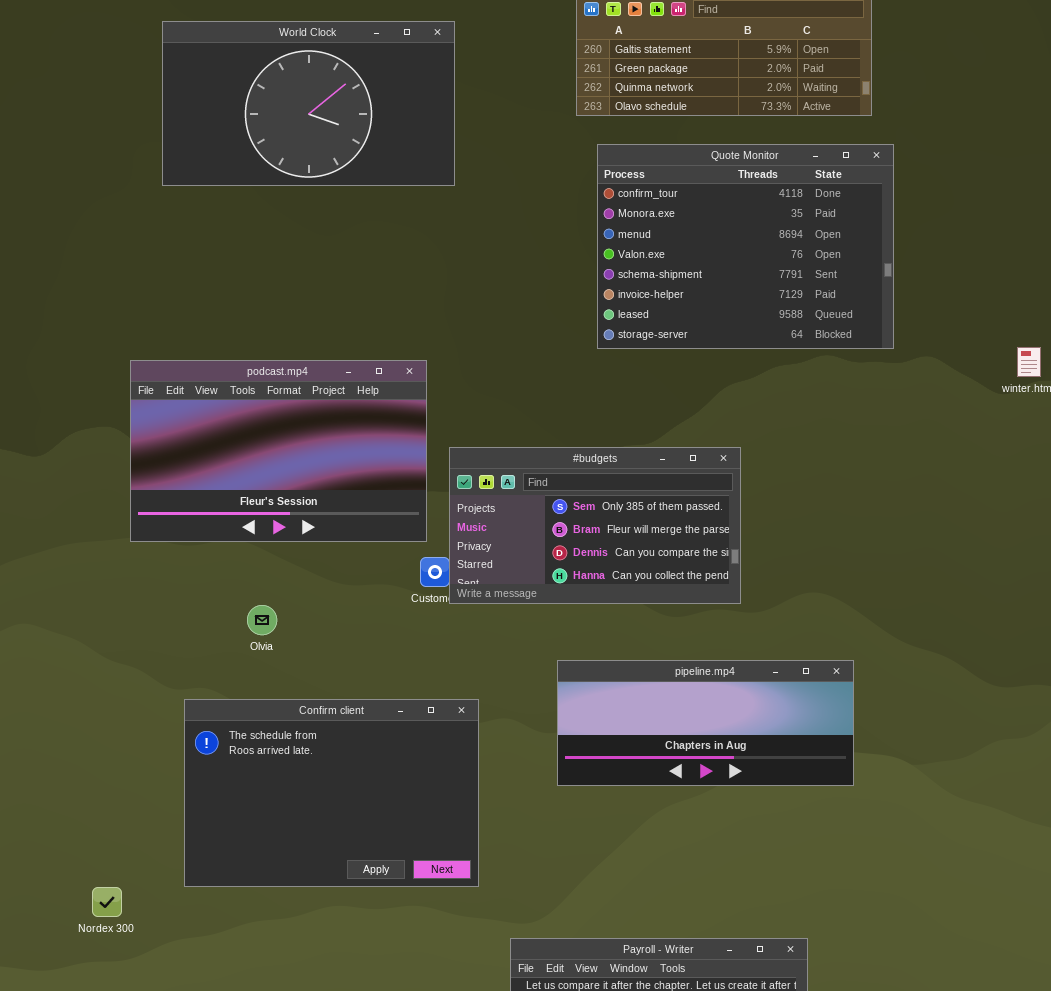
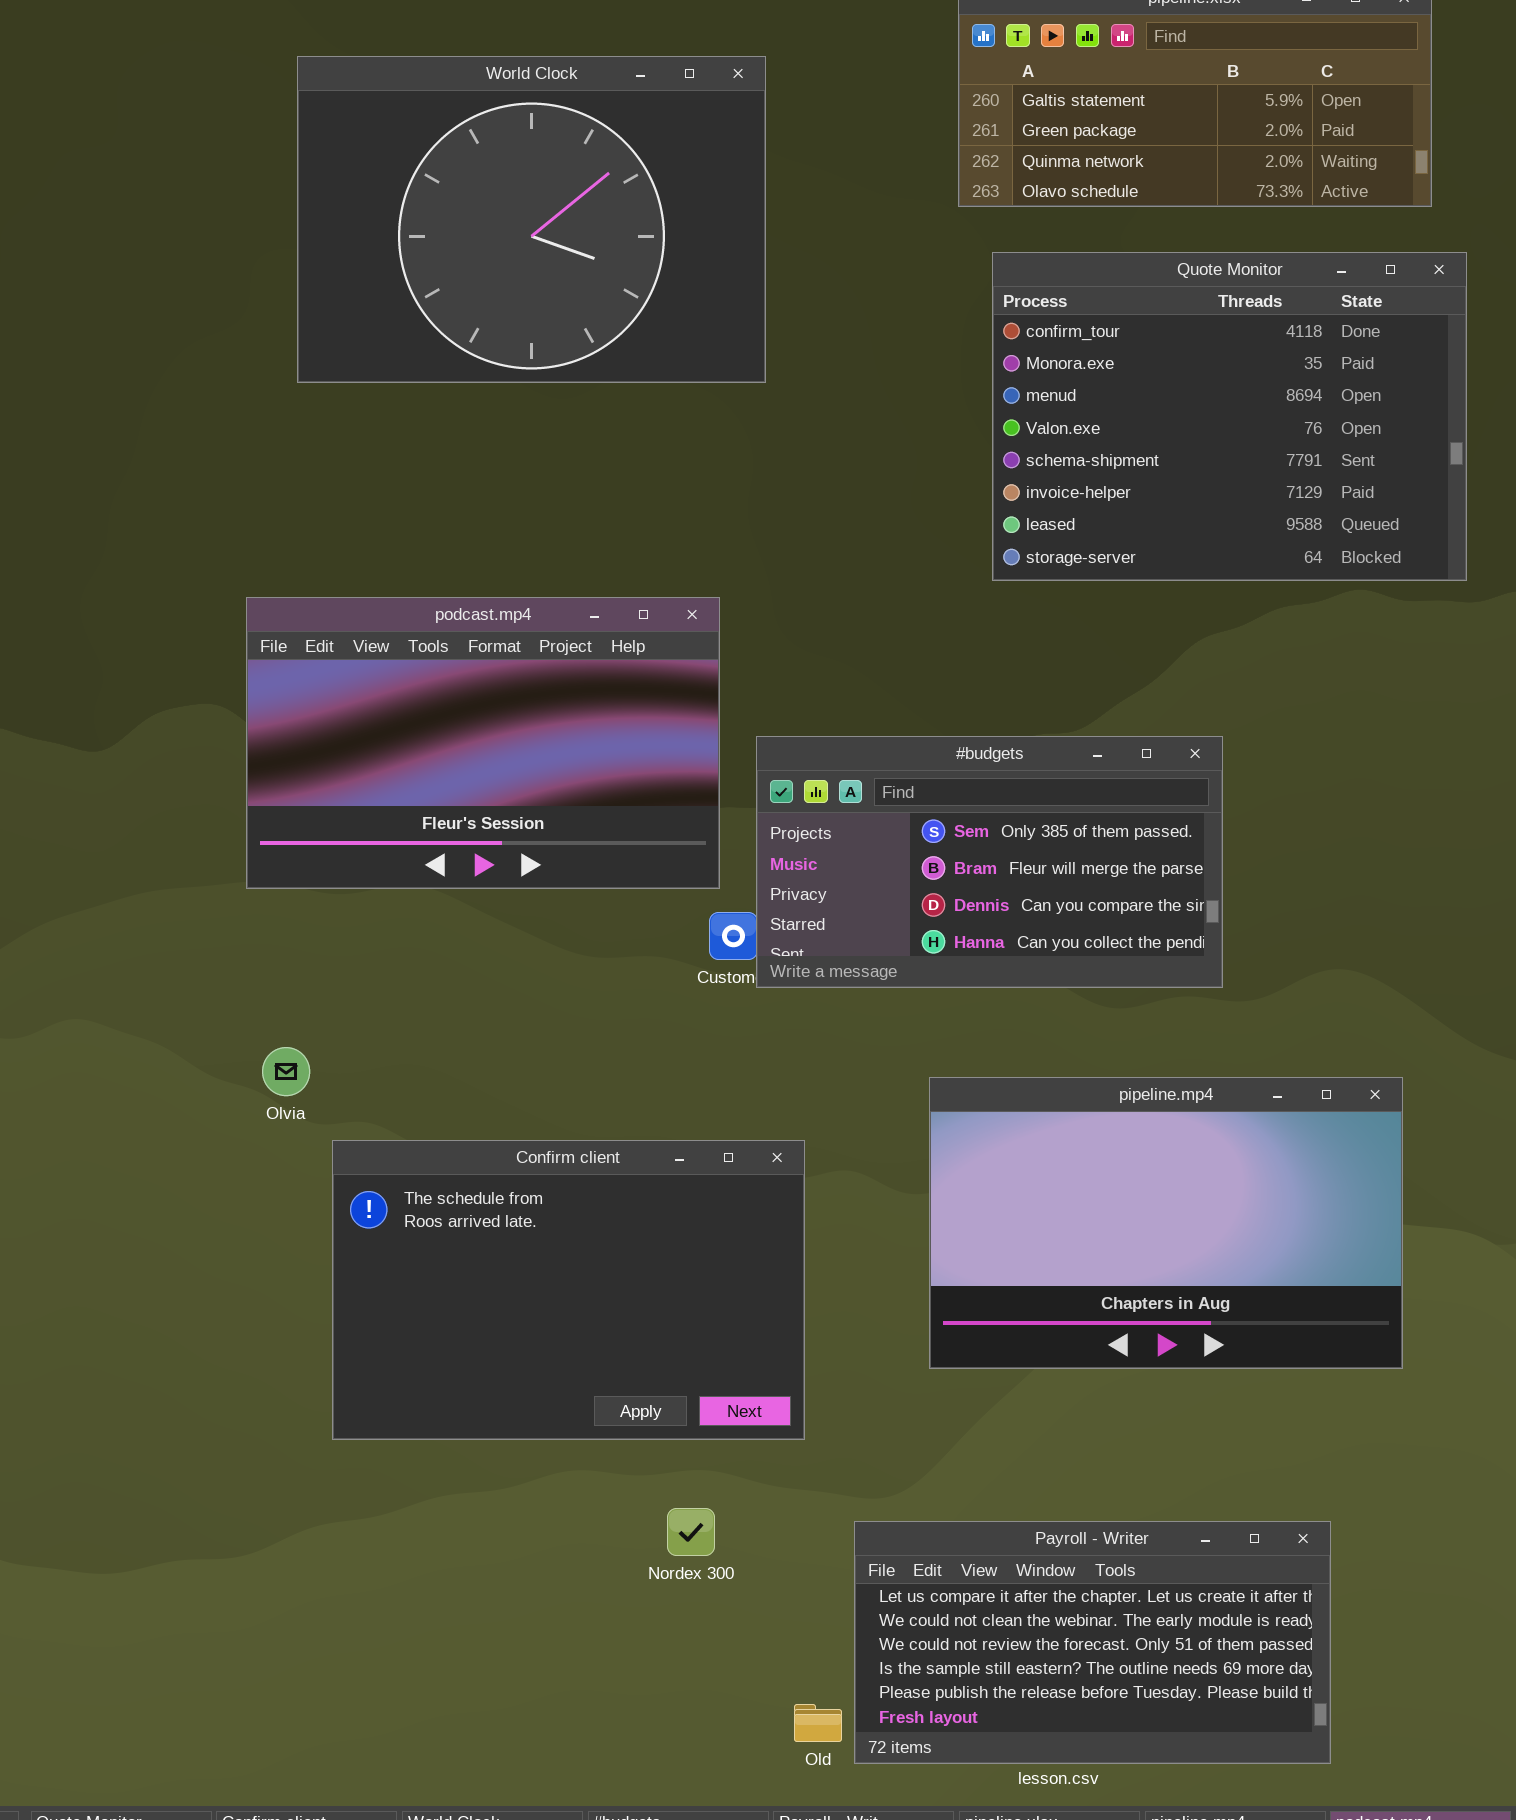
World Clock: [162,21,455,186] -> [297,56,766,383], resized
Olvia: [247,605,277,635] -> [262,1047,310,1096], moved
pipeline.mp4: [557,660,854,786] -> [929,1077,1403,1369], resized
Nordex 300: [92,887,122,917] -> [667,1508,715,1556], moved

